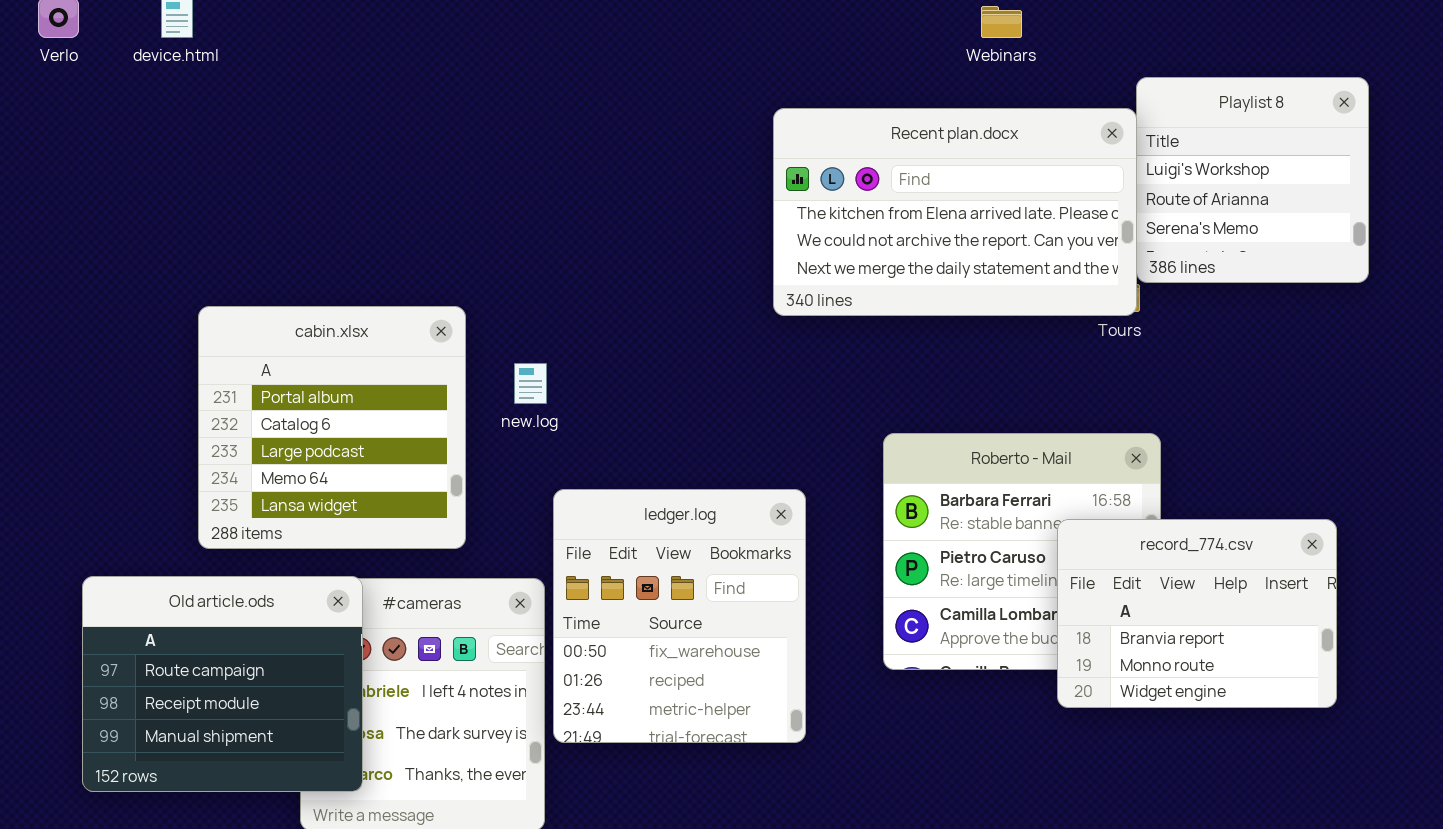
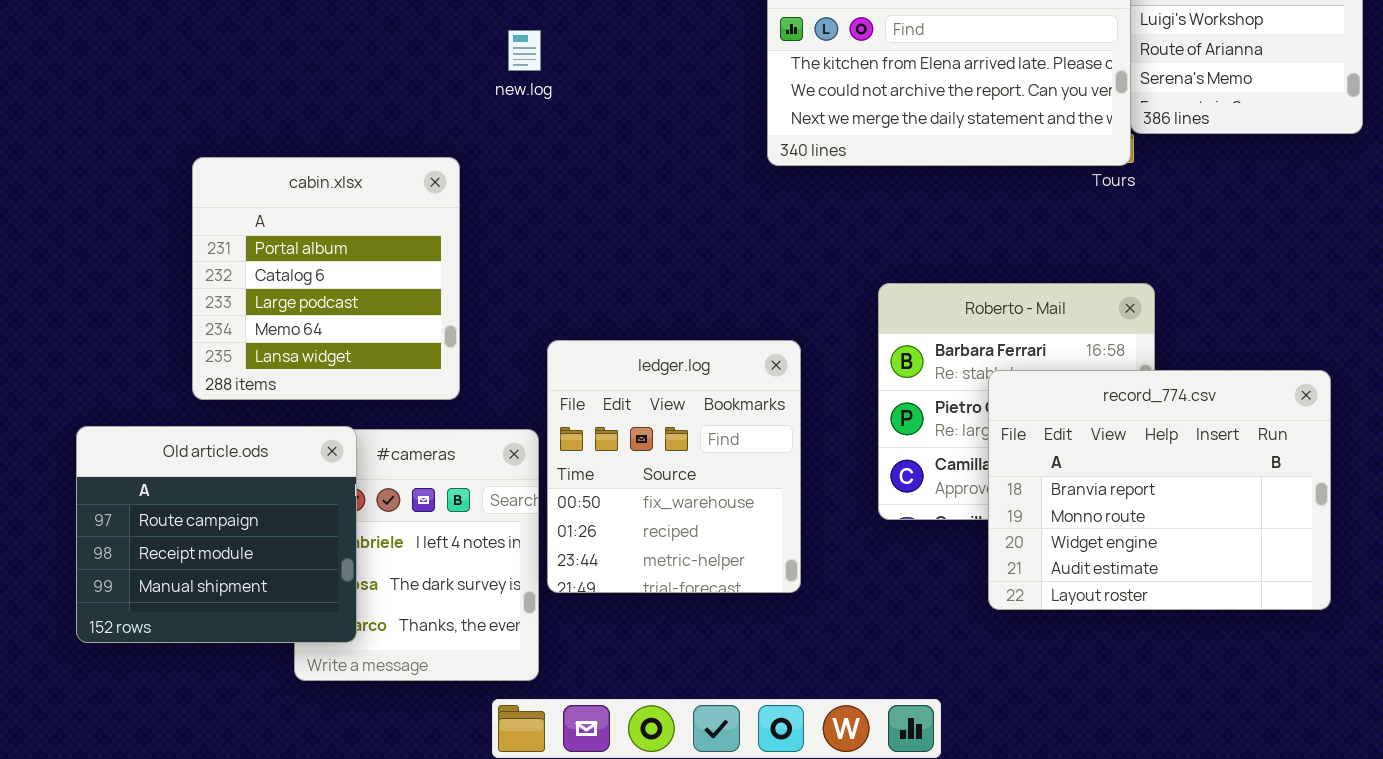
new.log: [514,363,547,404] -> [508,30,541,71], moved
record_774.csv: [1057,519,1337,708] -> [988,370,1331,610], resized

